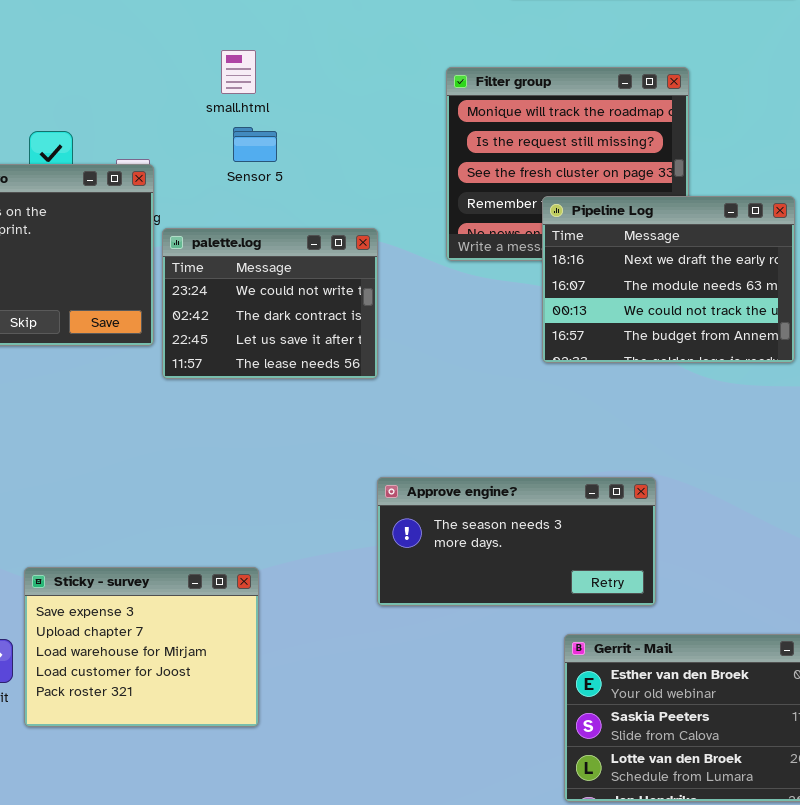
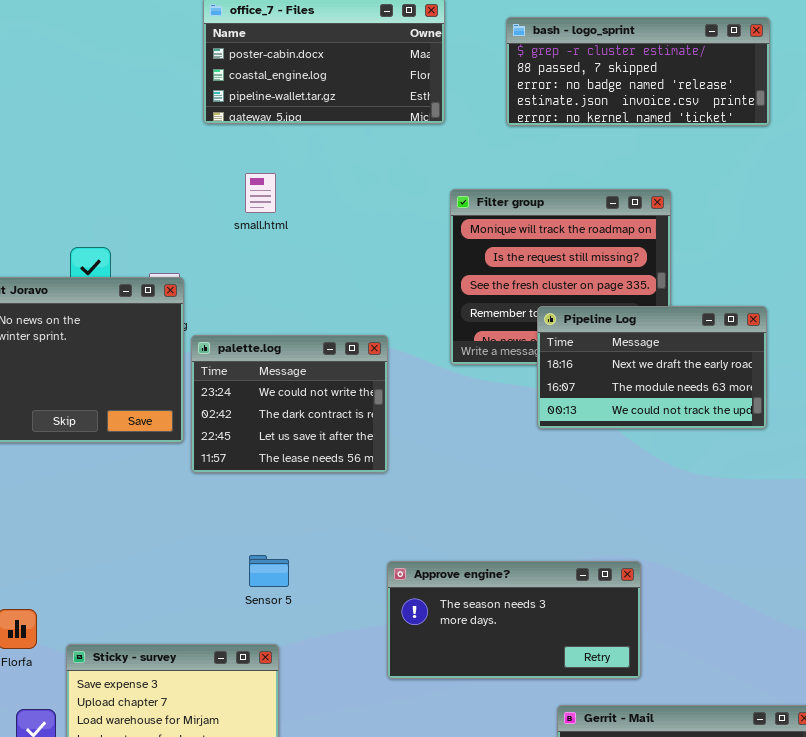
Sensor 5: [233,127,277,162] -> [249,555,289,587], moved
Pipeline Log: [542,196,795,363] -> [537,306,767,429], resized

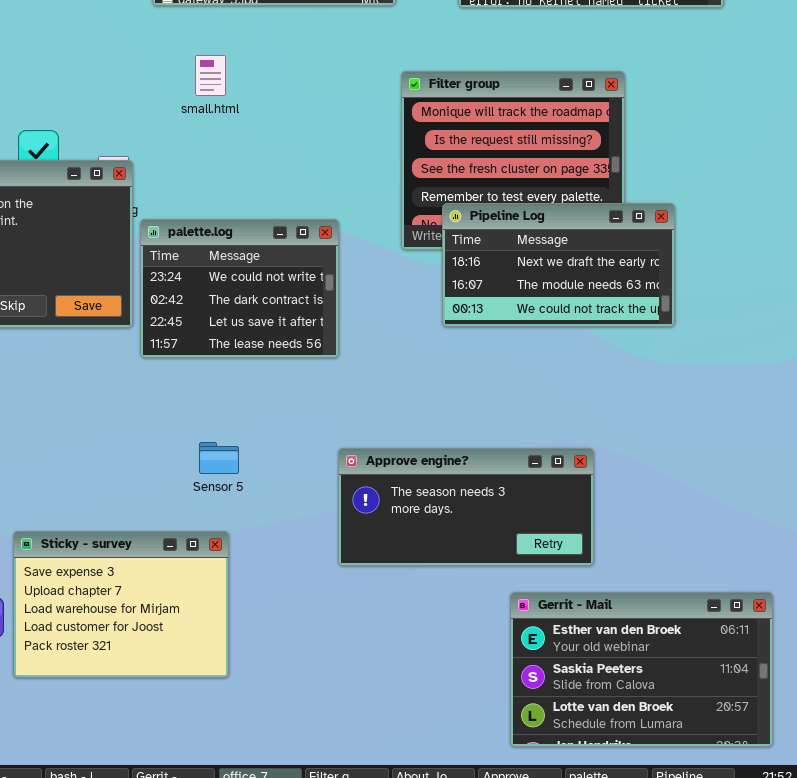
Pipeline Log: [537,306,767,429] -> [442,203,675,327], moved

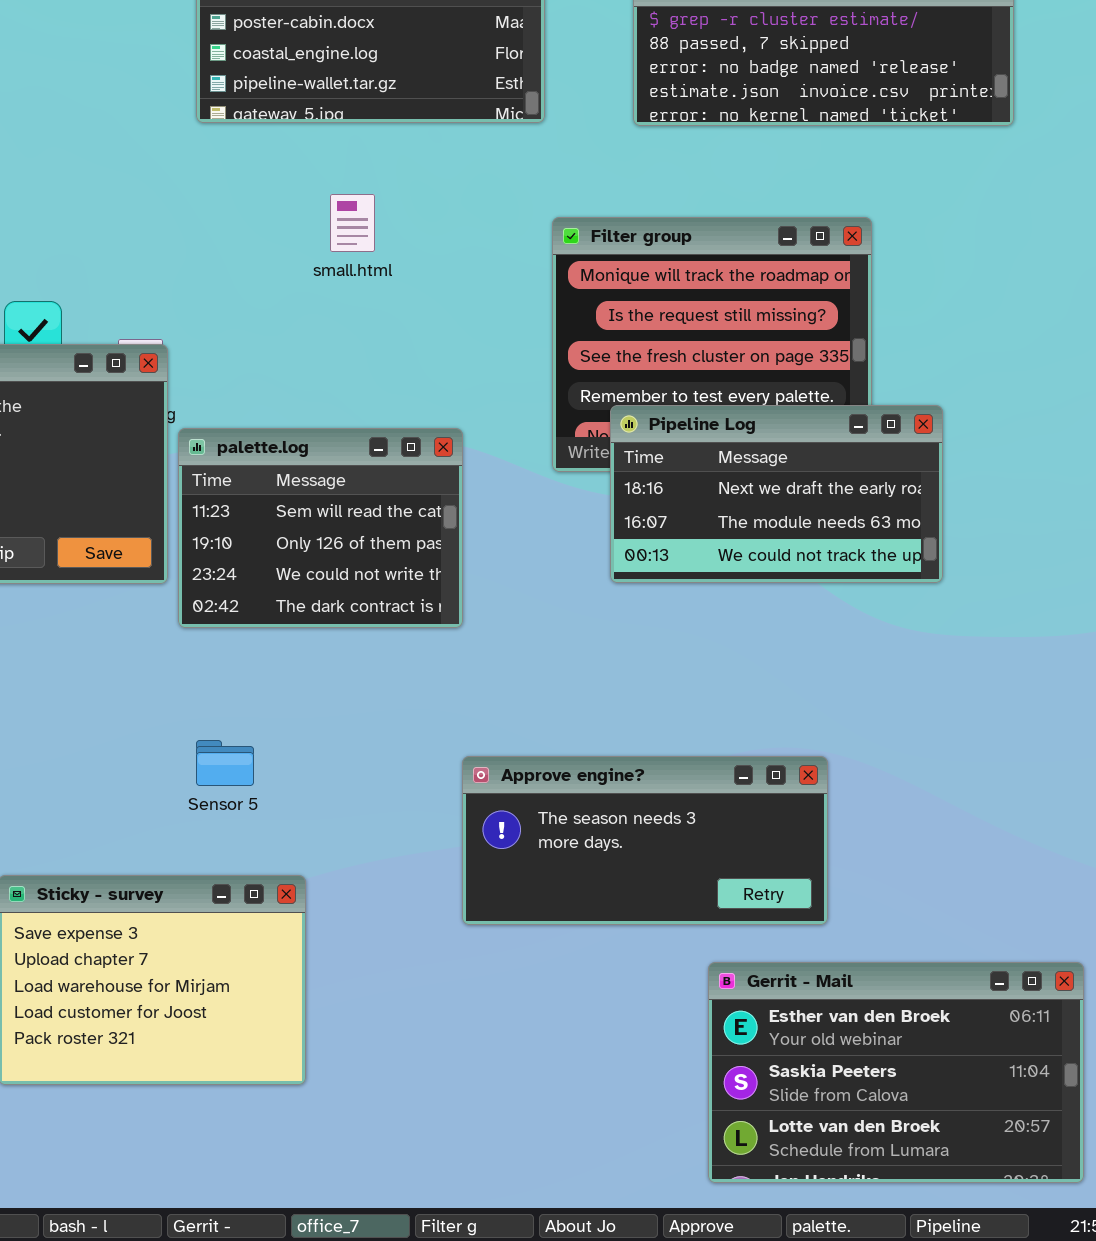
small.html: [195,55,226,96] -> [330,194,375,252], moved
palette.log: [140,219,339,358] -> [178,428,463,628], scrolled up 2 rows
Sensor 5: [199,442,239,474] -> [196,740,254,786], moved

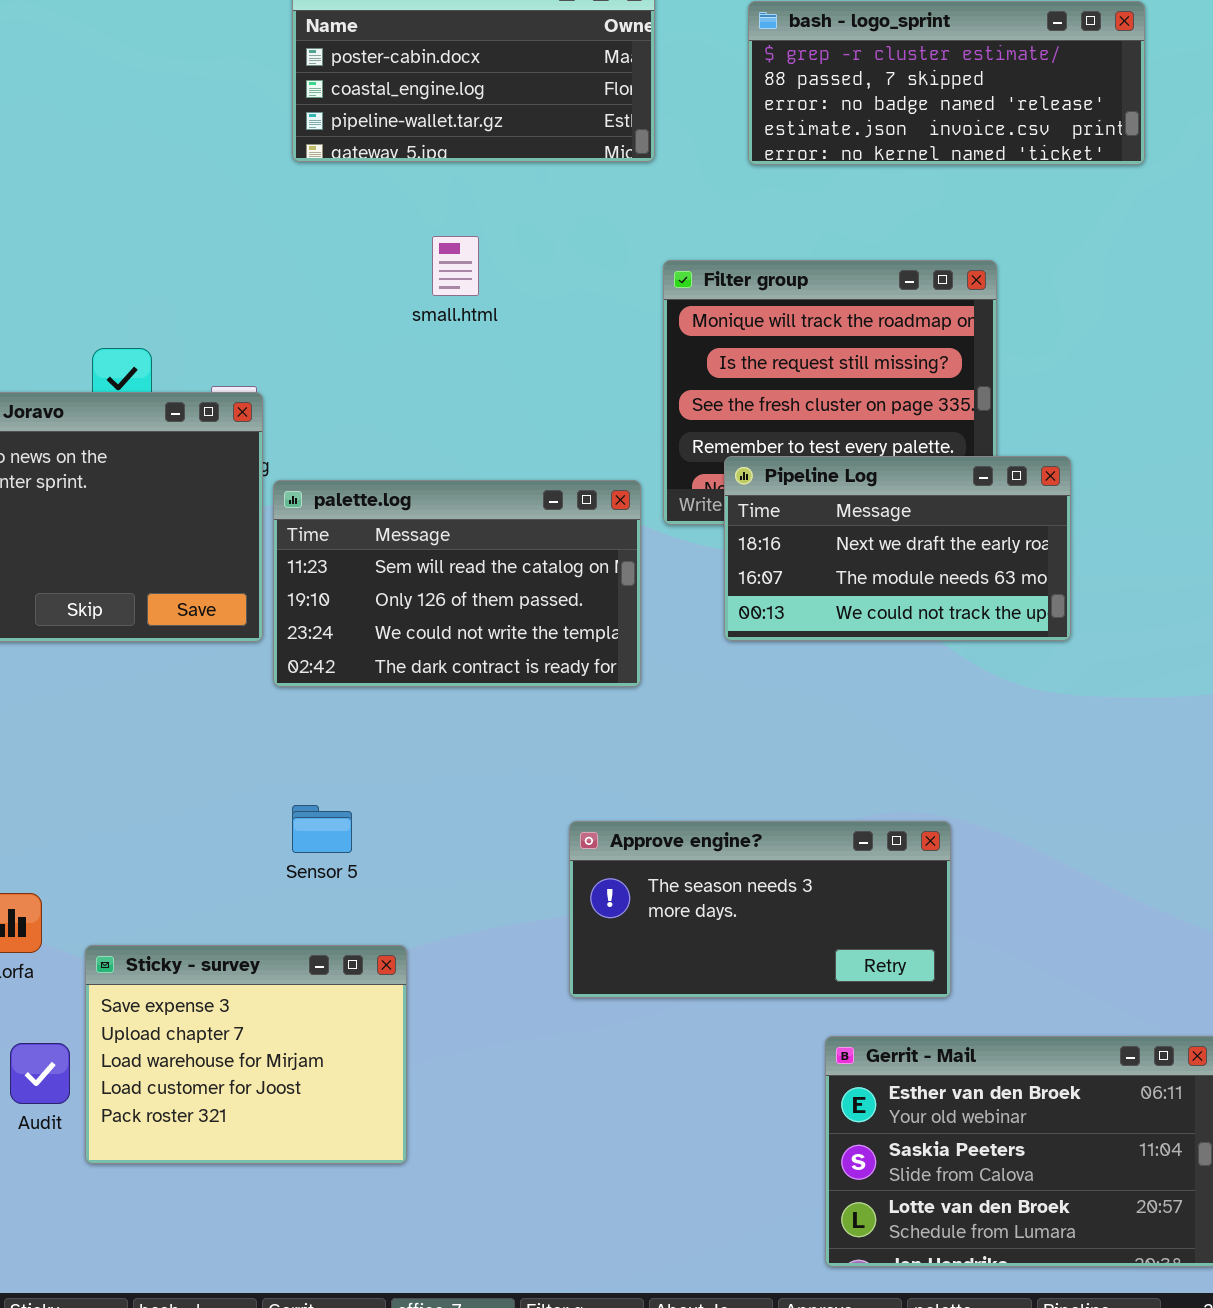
palette.log: [178,428,463,628] -> [273,480,641,687], resized

